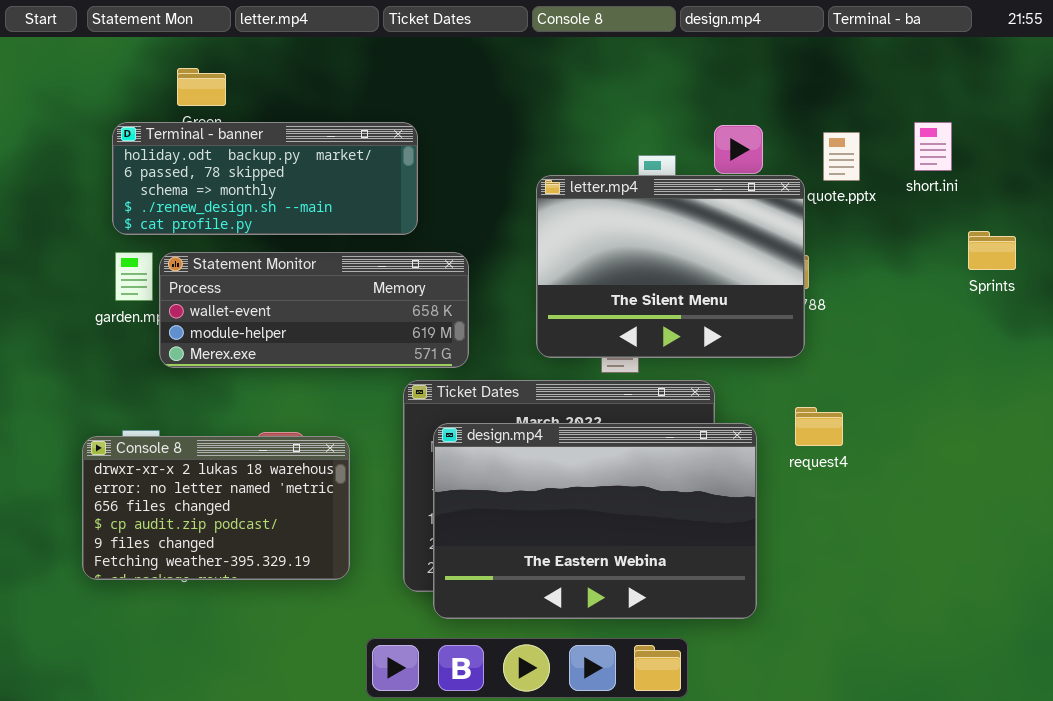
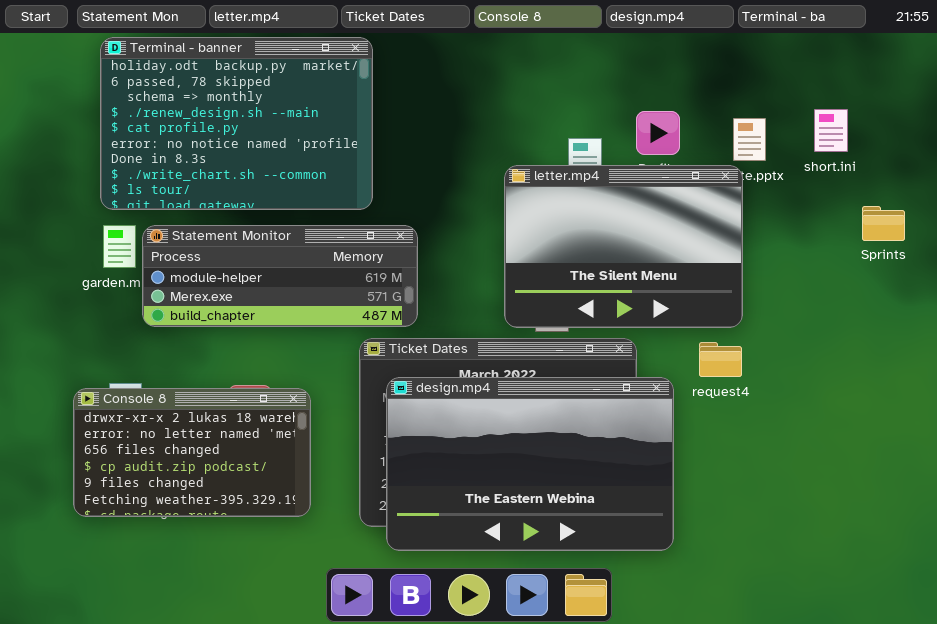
Terminal - banner: [112,122,418,235] -> [100,37,373,210], resized
letter.mp4: [536,175,805,358] -> [504,165,743,328], moved
Statement Monitor: [159,252,469,368] -> [142,225,418,327], scrolled down 1 row
request4: [795,407,843,446] -> [699,342,742,377], moved

